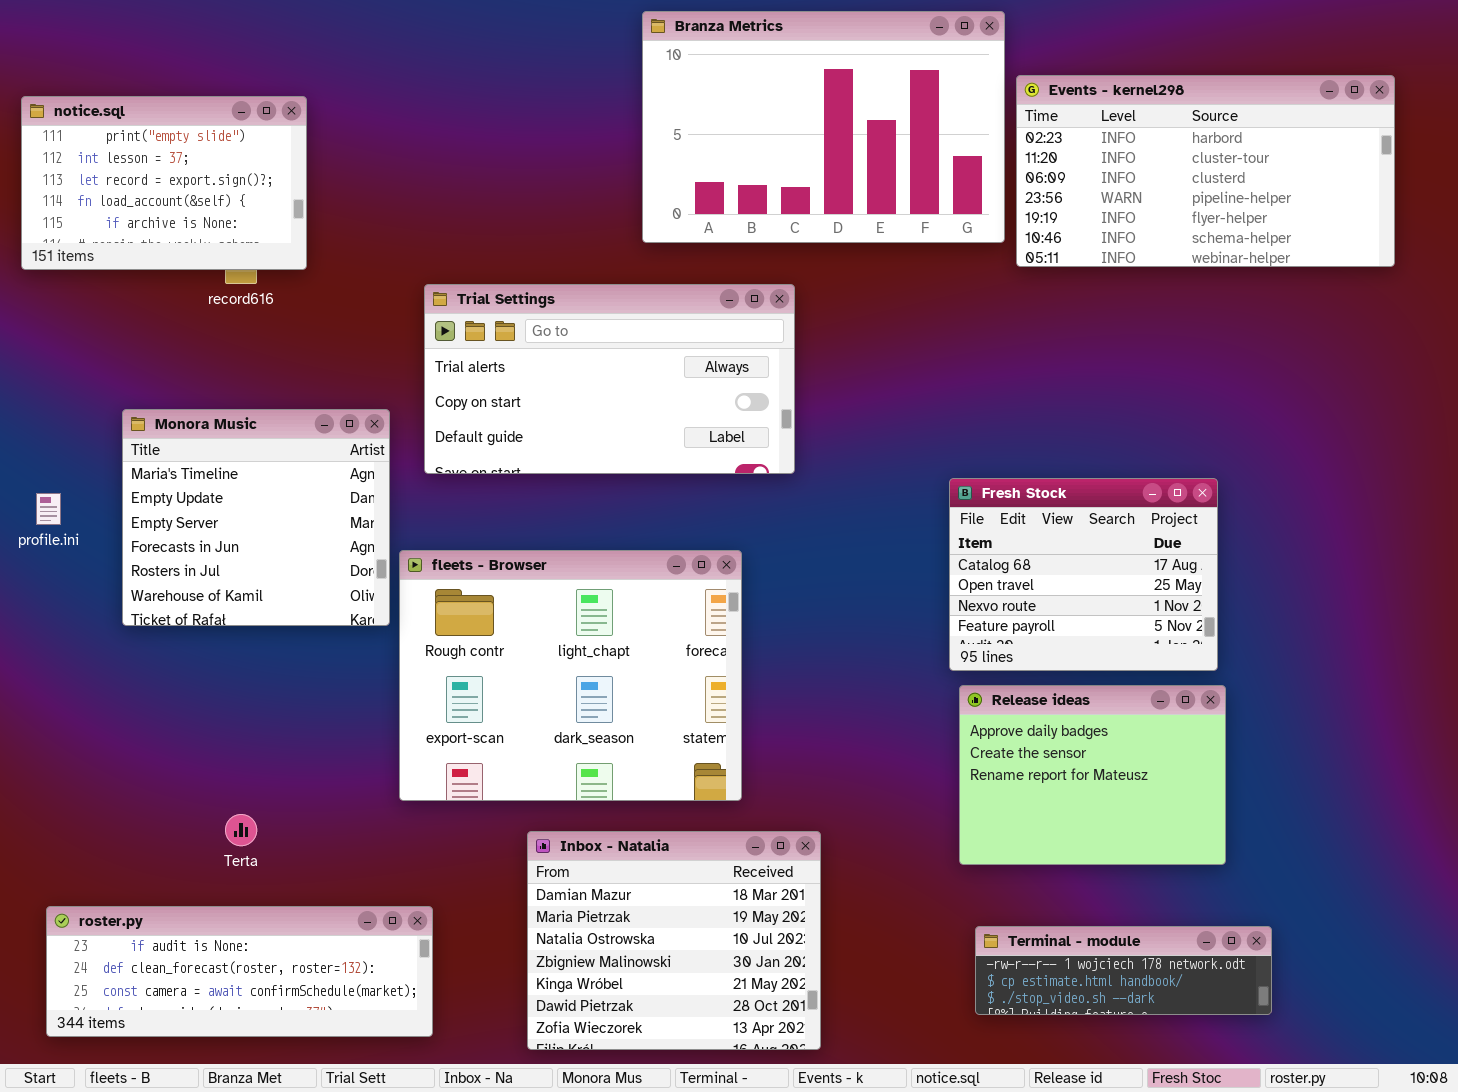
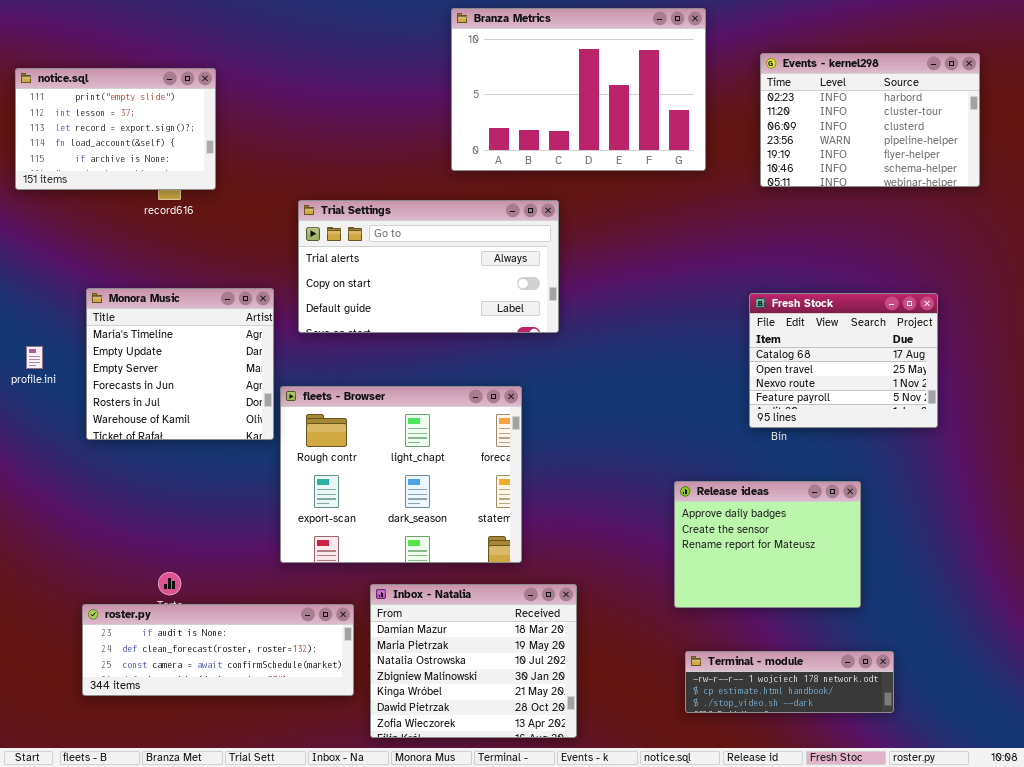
Events - kernel298: [1016,75,1395,267] -> [760,53,980,187], resized
Fresh Stock: [949,478,1218,671] -> [749,293,938,428], moved
roster.py: [46,906,433,1037] -> [82,604,354,696], moved

